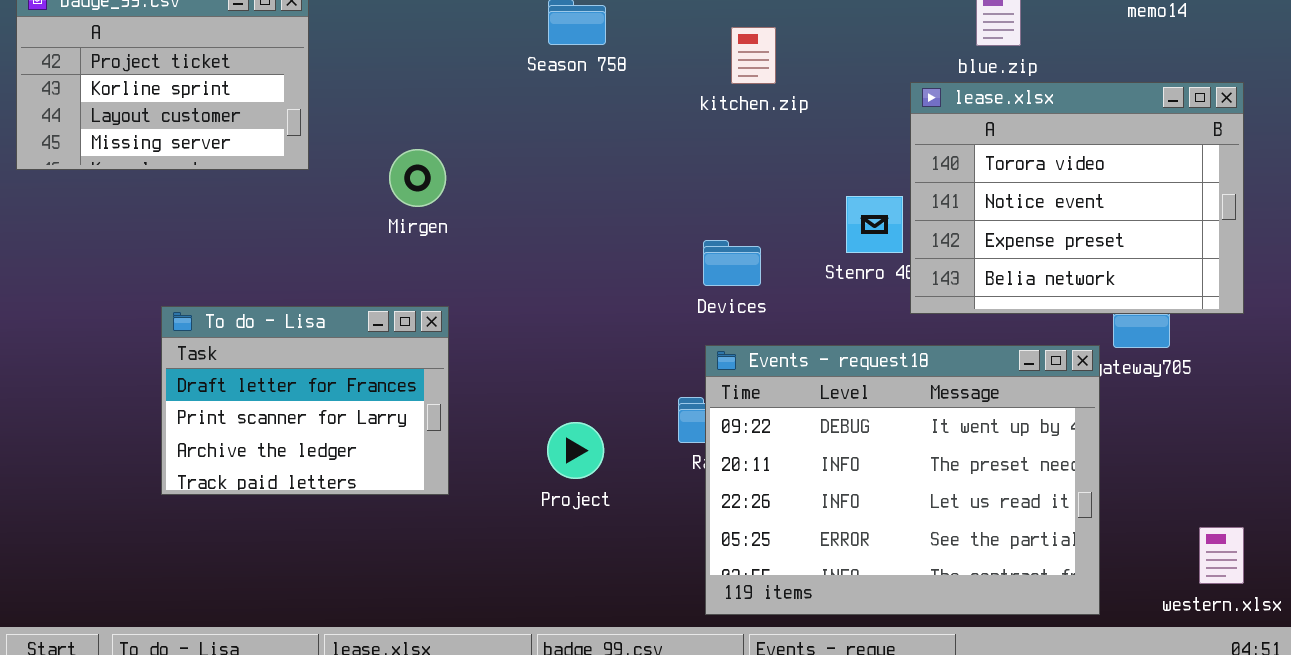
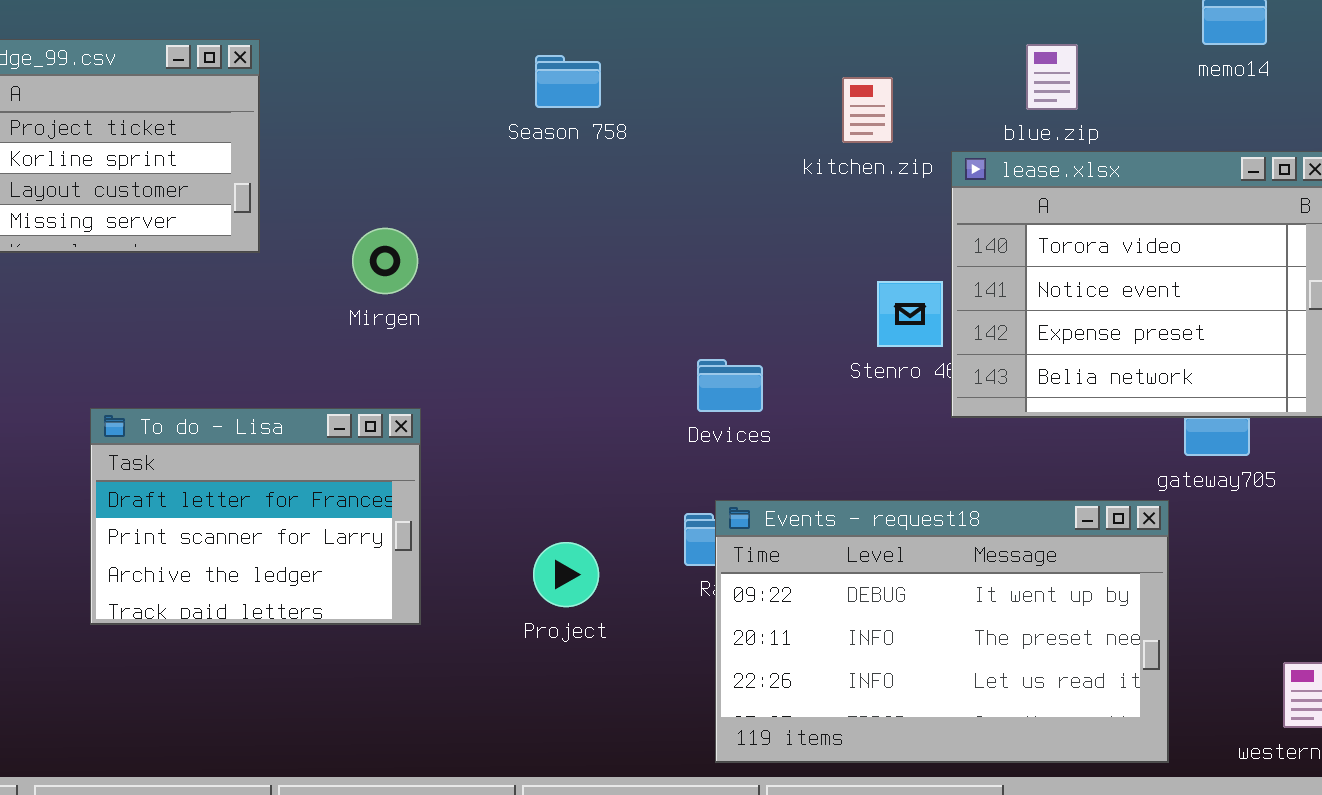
kitchen.zip: [731,27,776,84] -> [842,77,893,143], moved
Devices: [703,240,761,286] -> [697,359,763,412], moved
Events - request18: [705,345,1100,615] -> [715,500,1169,763], resized

